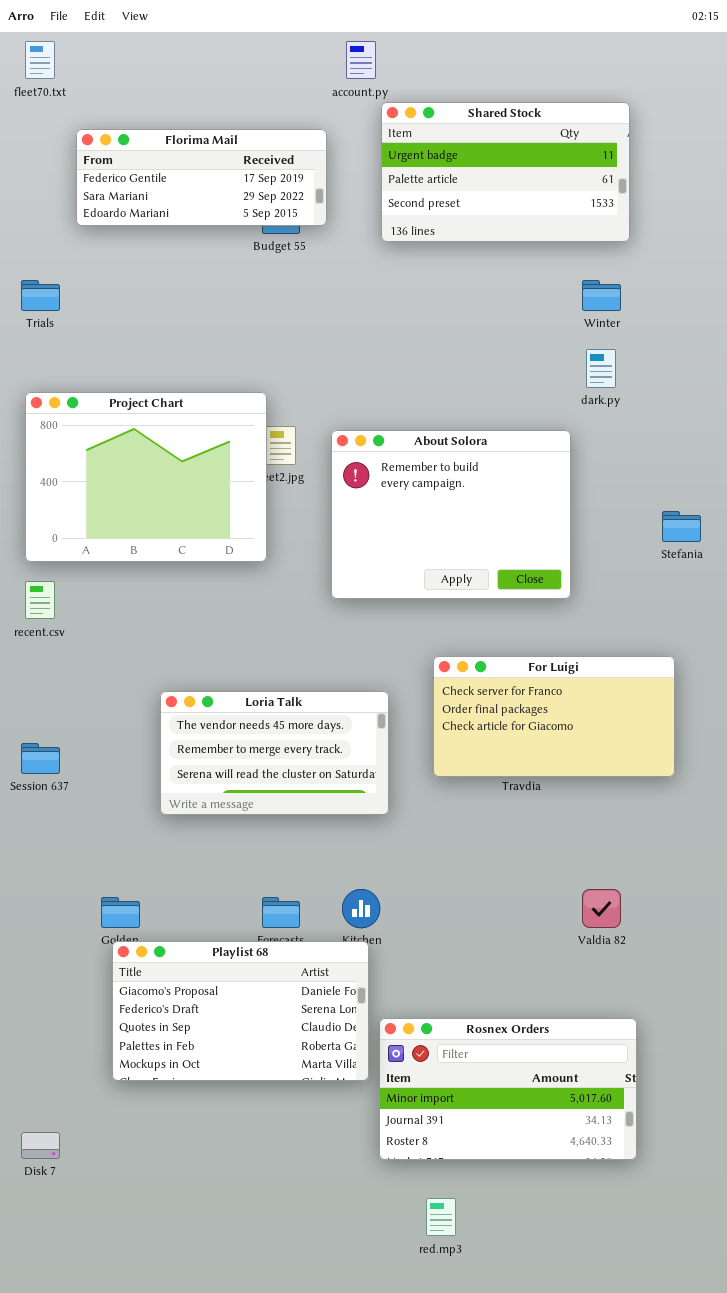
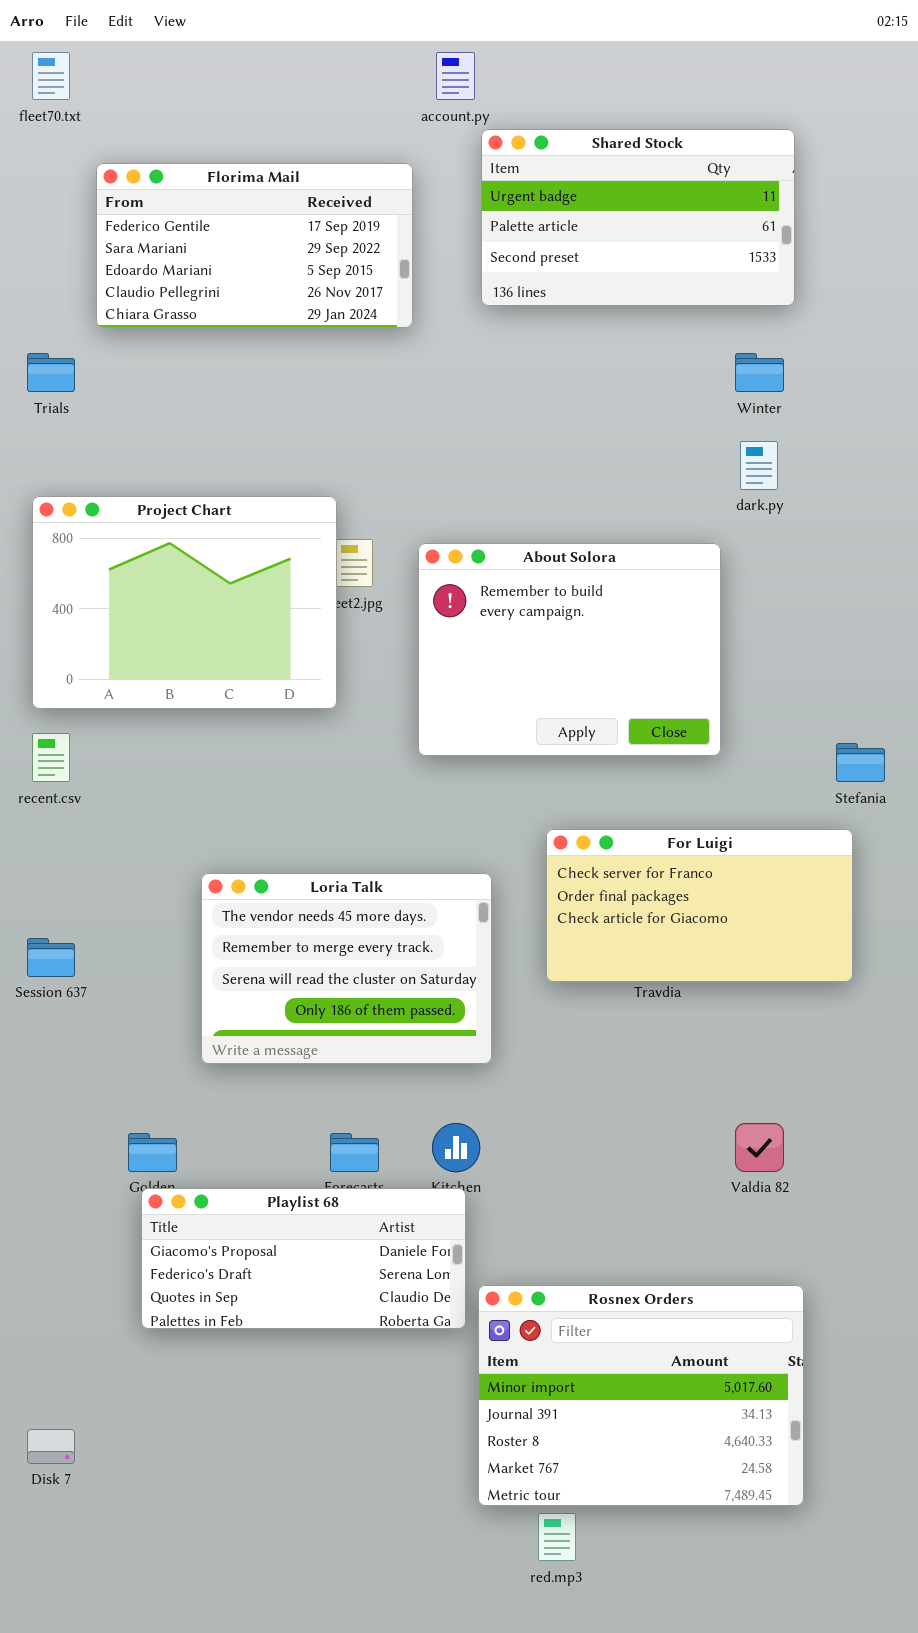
Florima Mail: [76,129,327,226] -> [96,163,413,328], resized
Stefania: [662,511,701,542] -> [836,743,885,782], moved
Loria Talk: [160,691,389,815] -> [201,873,492,1064], resized
Playlist 68: [112,941,369,1081] -> [141,1188,466,1329], resized
Rosnex Orders: [379,1018,637,1160] -> [478,1285,804,1506], resized

